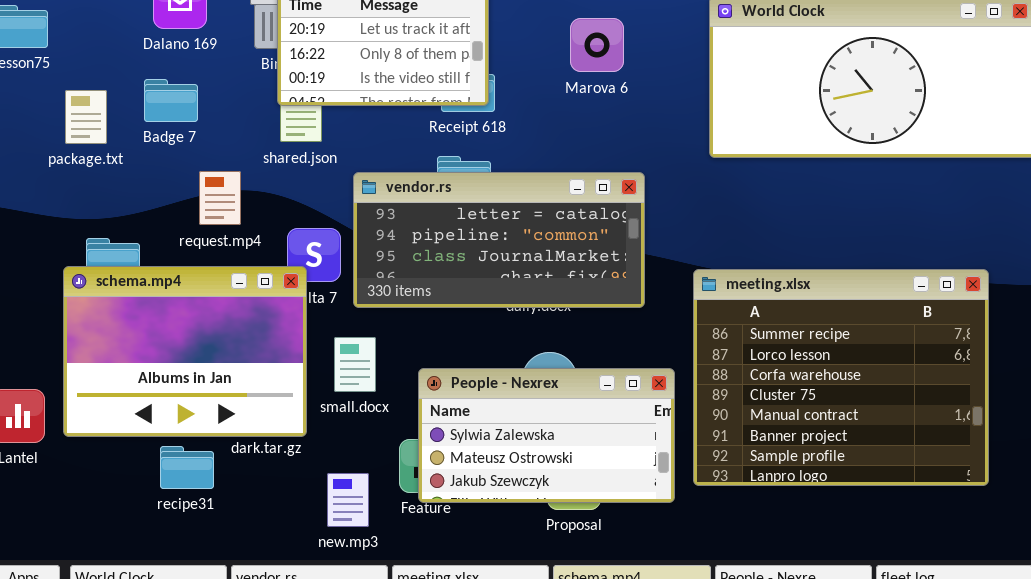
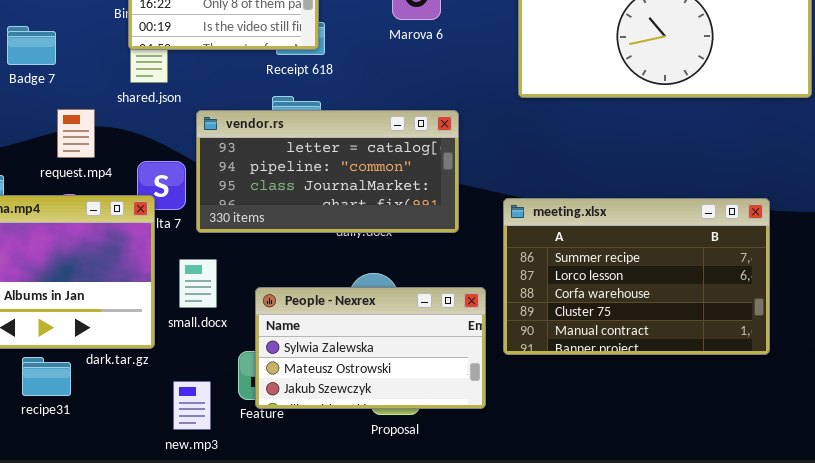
meeting.xlsx: [693,269,989,486] -> [503,198,770,355], resized

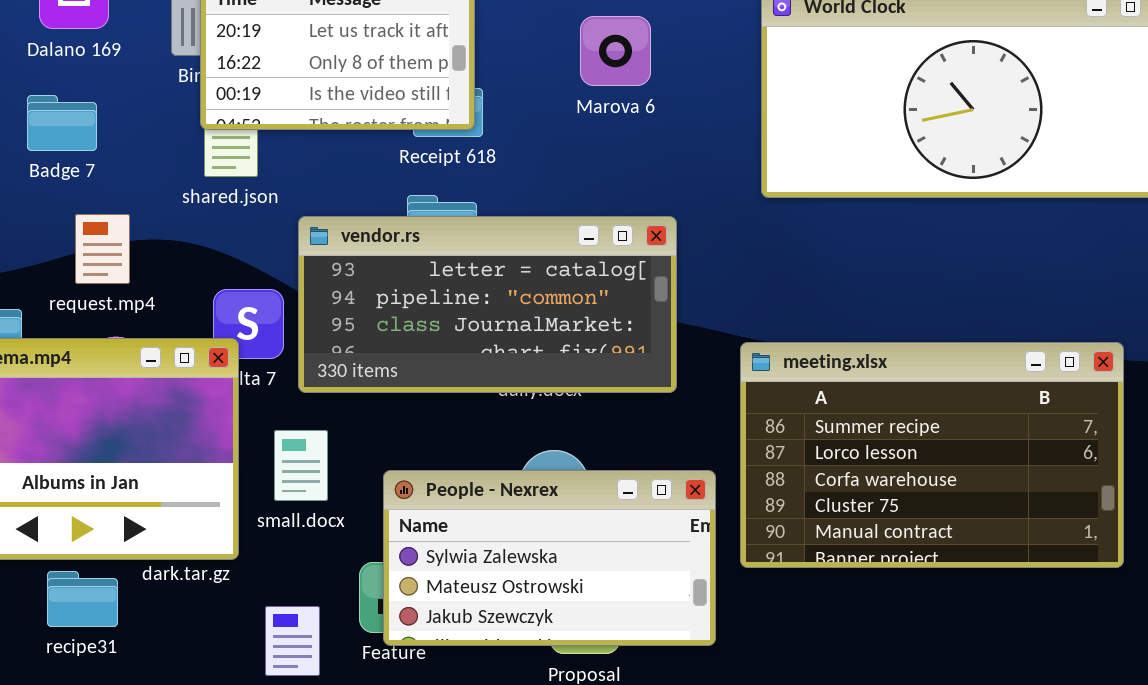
request.mp4: [57,109,95,158] -> [75,214,130,284], moved

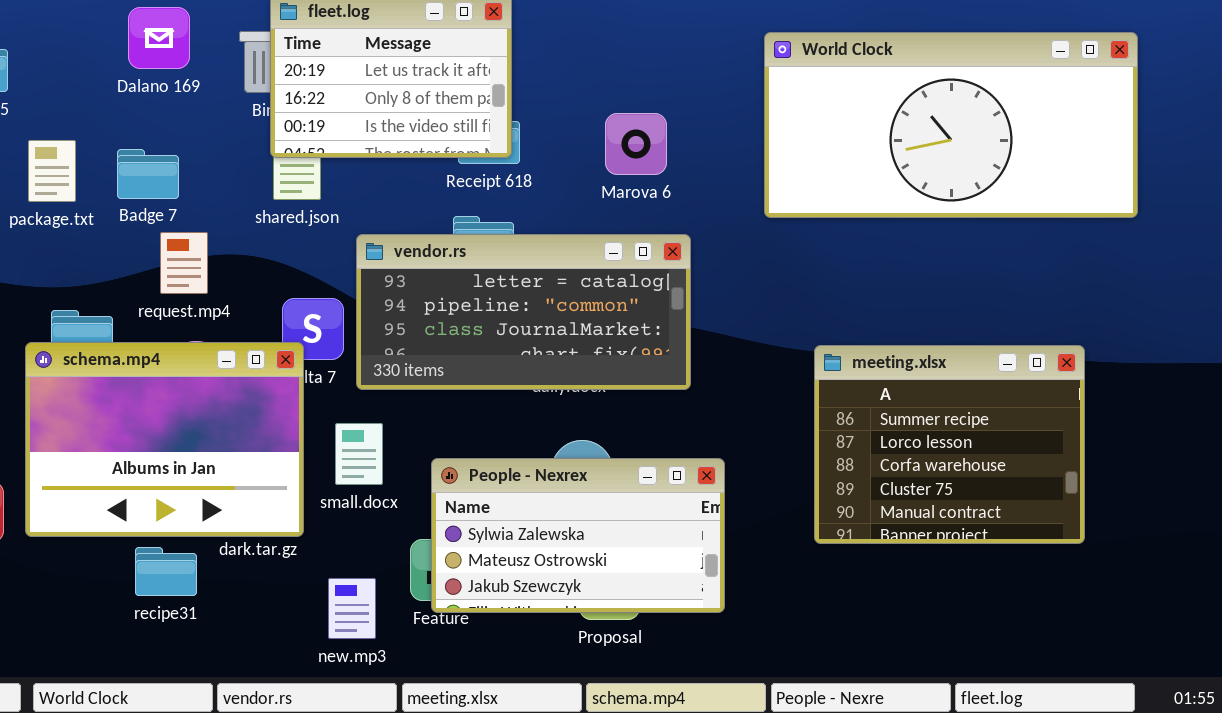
Marova 6: [580,16,651,86] -> [605,113,667,175], moved
Badge 7: [27,95,97,151] -> [117,149,179,199], moved
meeting.xlsx: [740,342,1124,568] -> [814,345,1085,544], resized

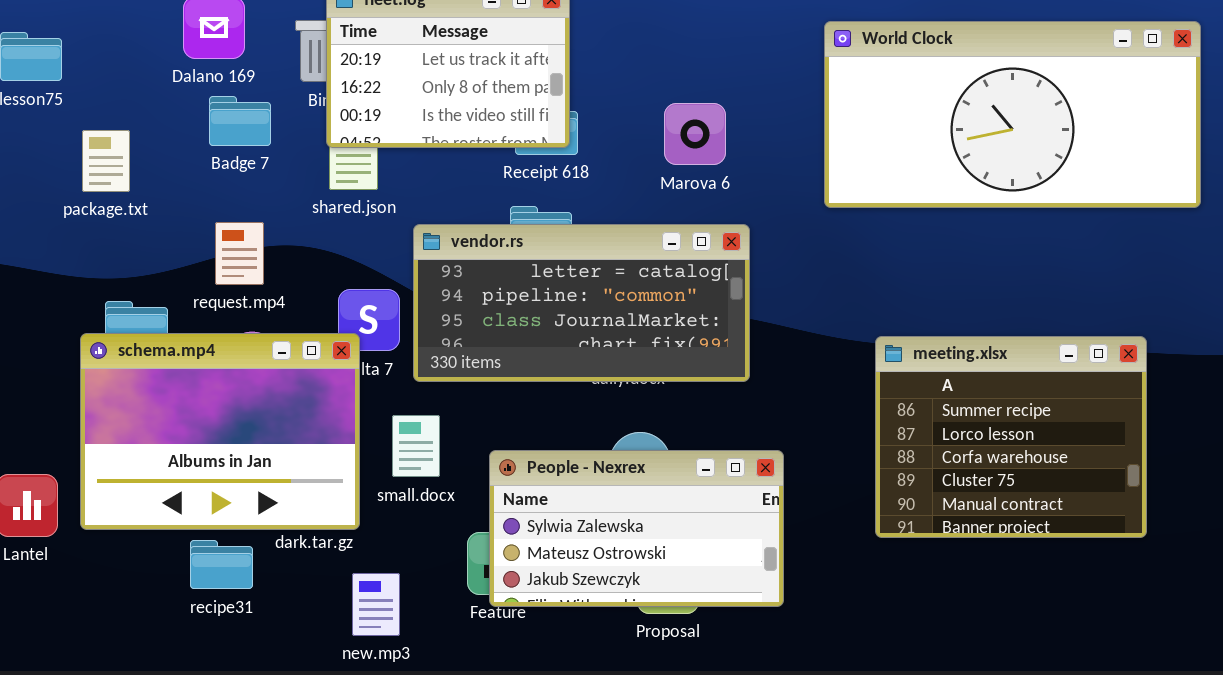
Badge 7: [117,149,179,199] -> [209,96,271,146], moved
new.mp3: [328,578,376,639] -> [352,573,400,636], moved

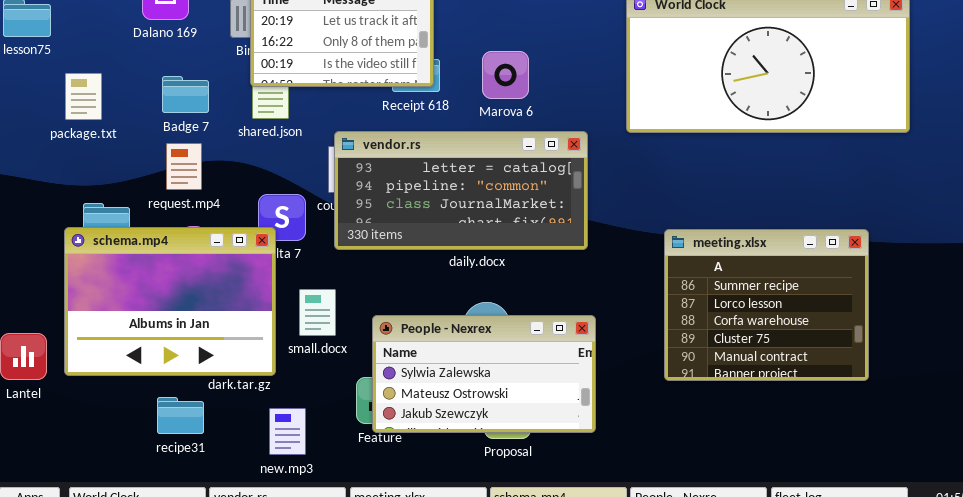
Badge 7: [209,96,271,146] -> [162,76,209,113], moved
Marova 6: [664,103,726,165] -> [482,51,529,99], moved
vendor.rs: [413,224,750,382] -> [334,131,588,250], moved
recipe31: [190,540,253,589] -> [157,397,204,434], moved

